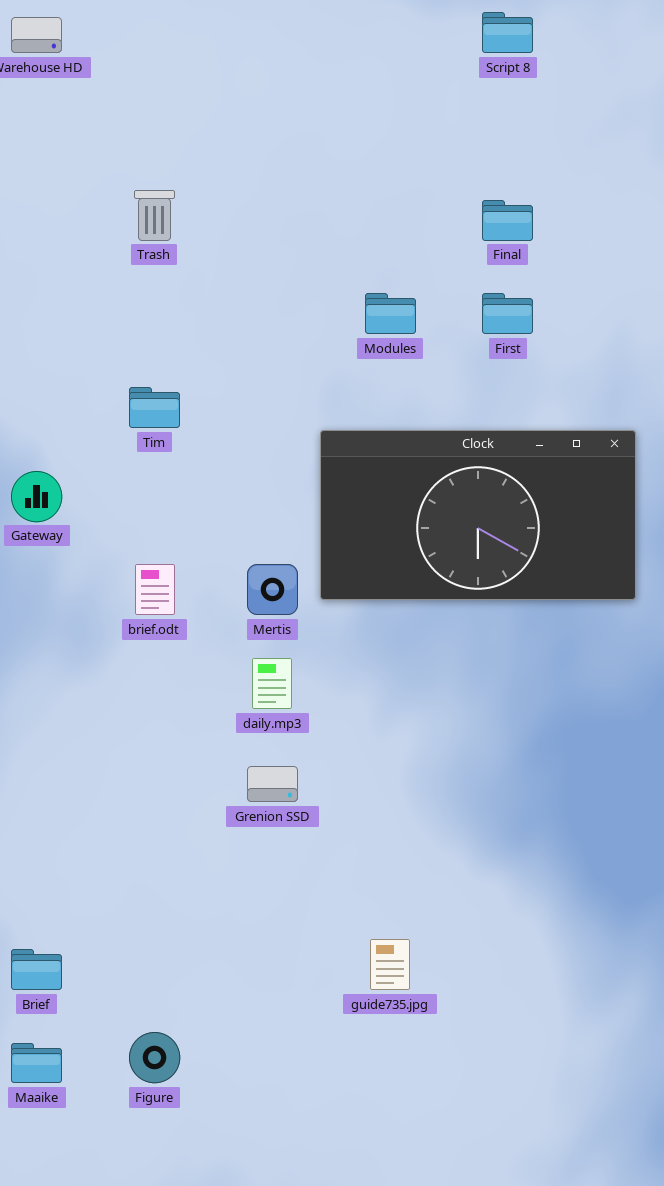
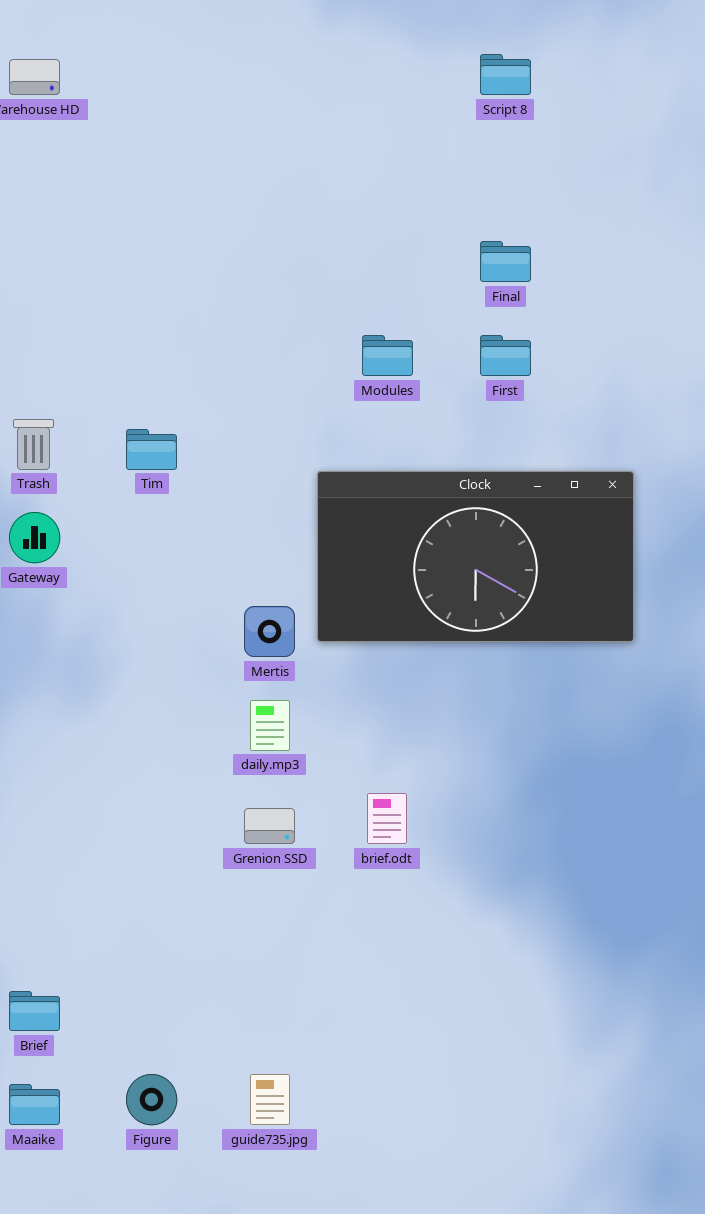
Trash: [134,190,175,241] -> [13,419,54,470], moved
brief.odt: [135,564,175,615] -> [367,793,407,844], moved
guide735.jpg: [370,939,410,990] -> [250,1074,290,1125], moved

